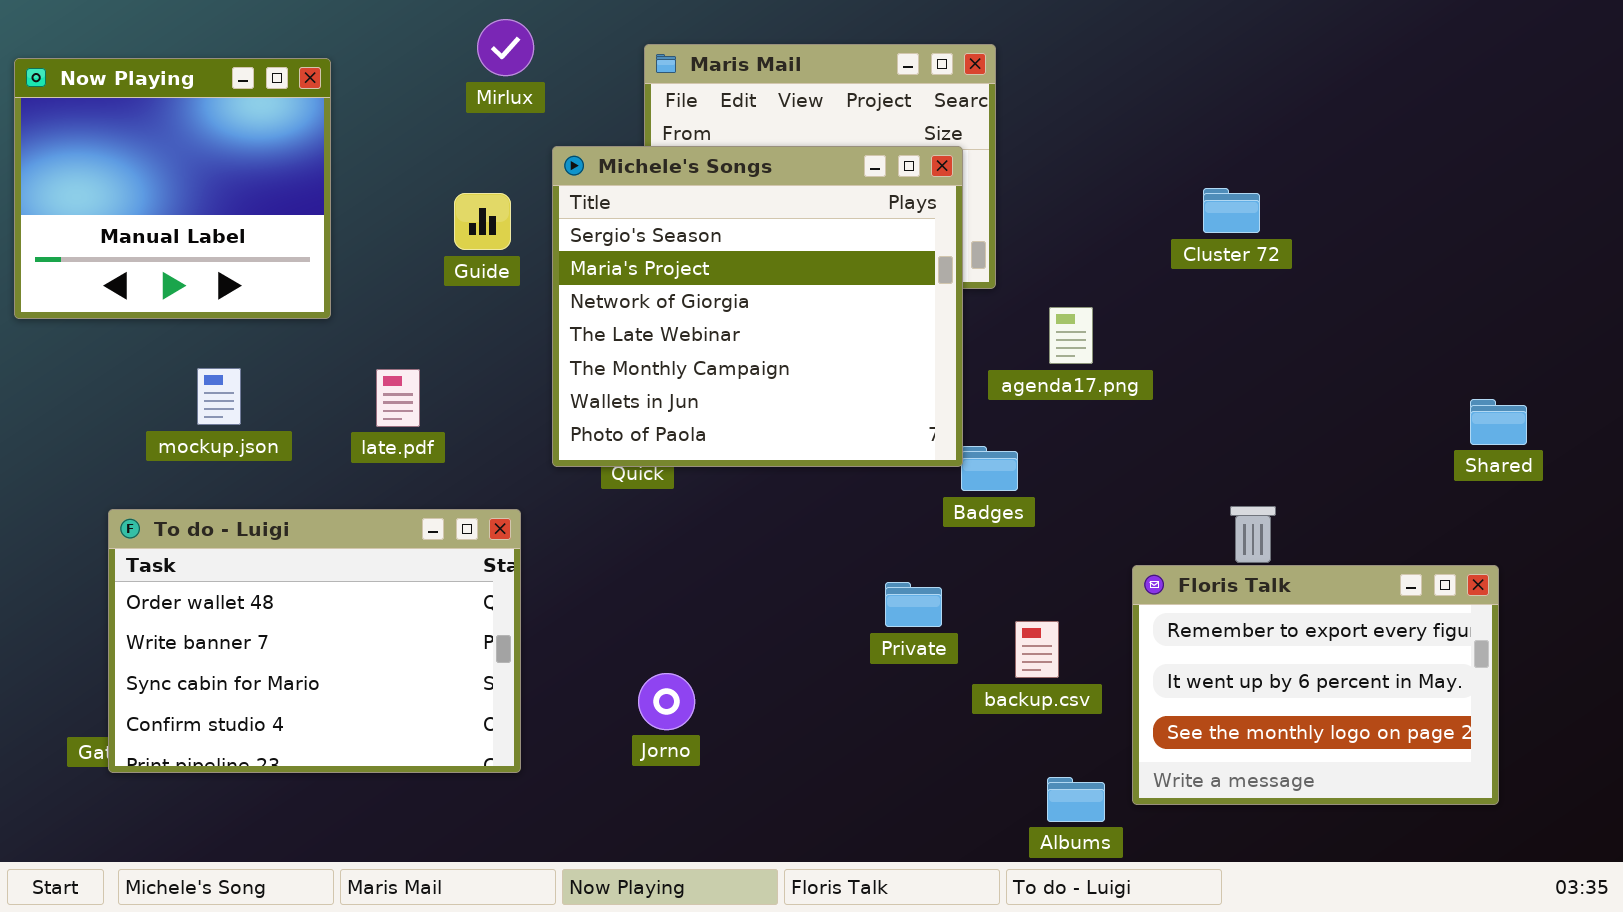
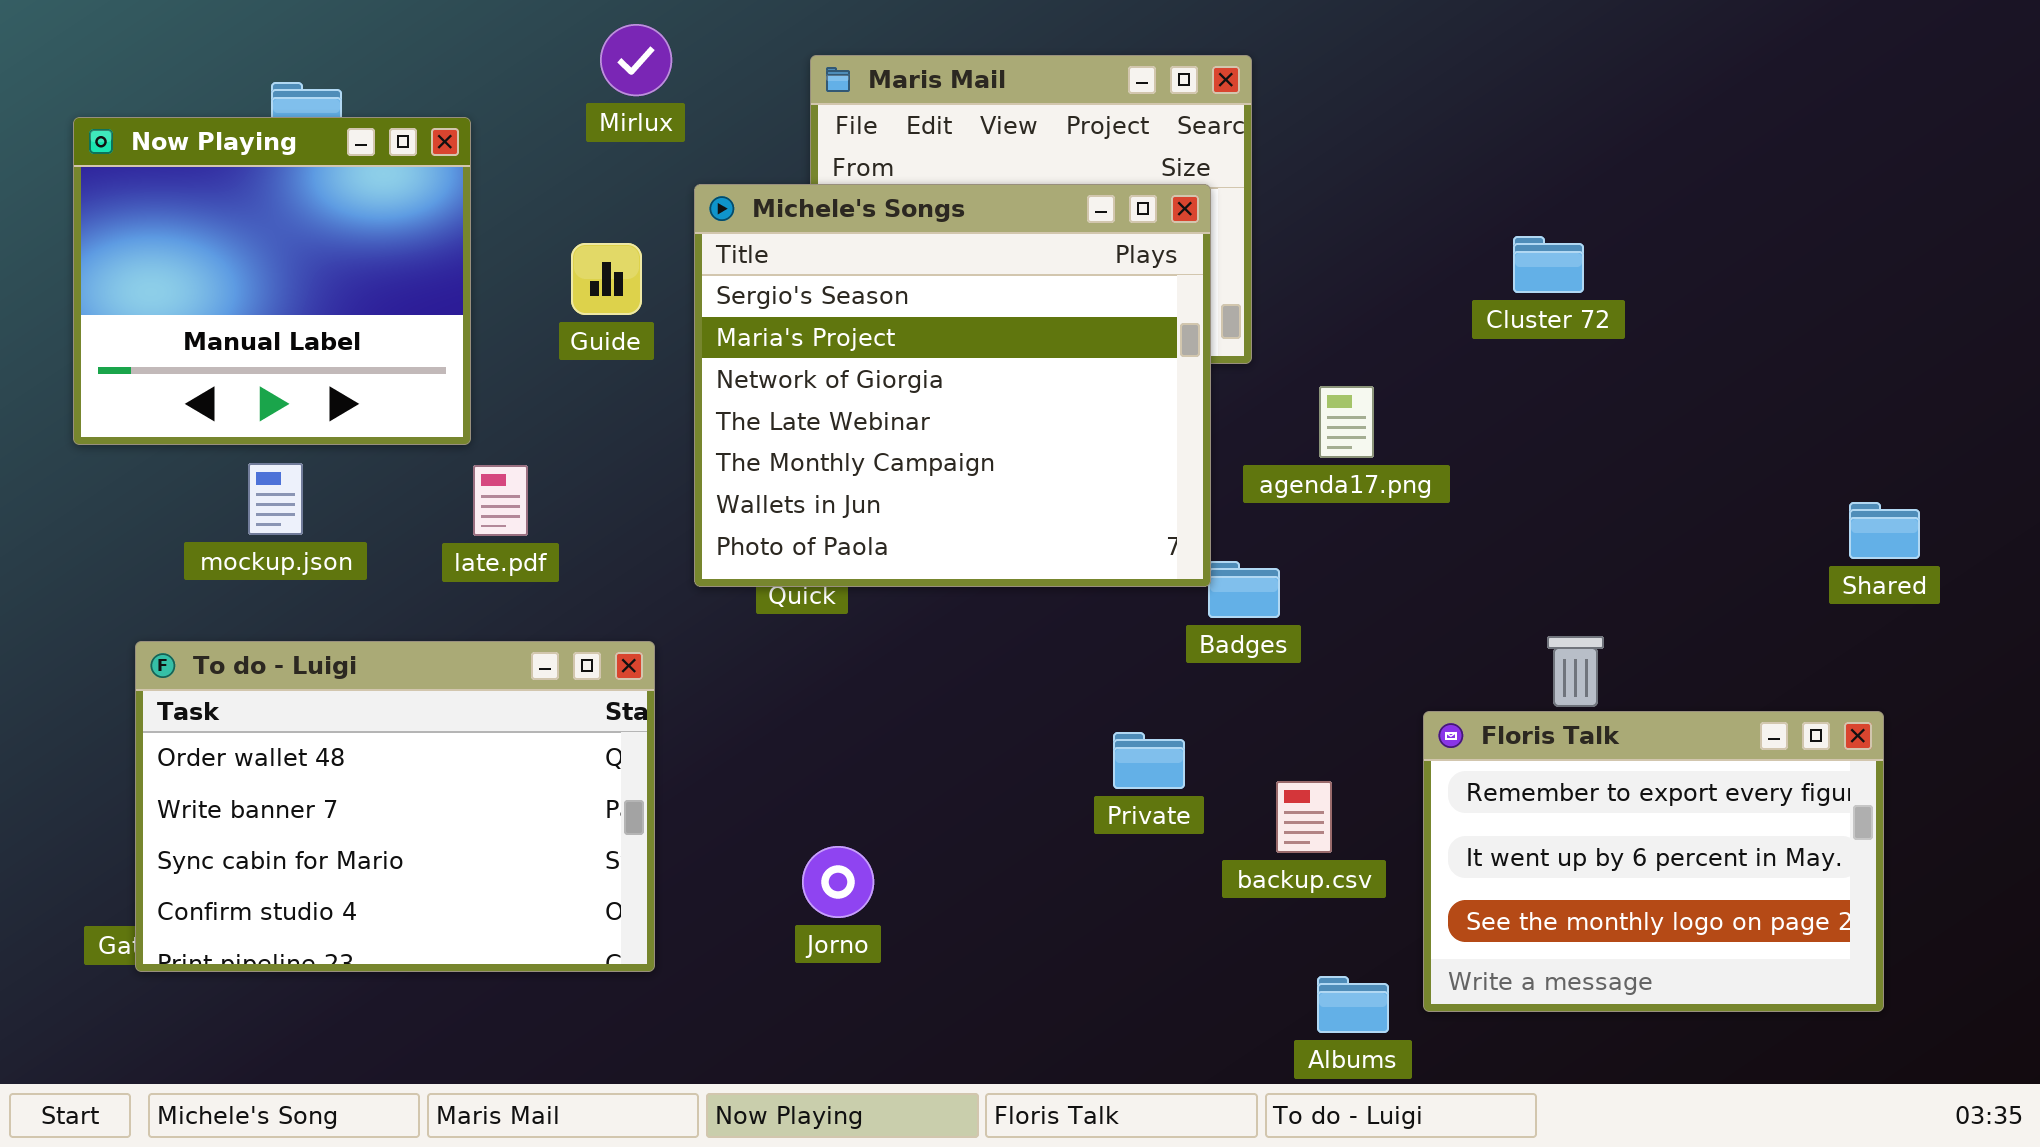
Now Playing: [14,58,331,319] -> [73,117,471,445], moved

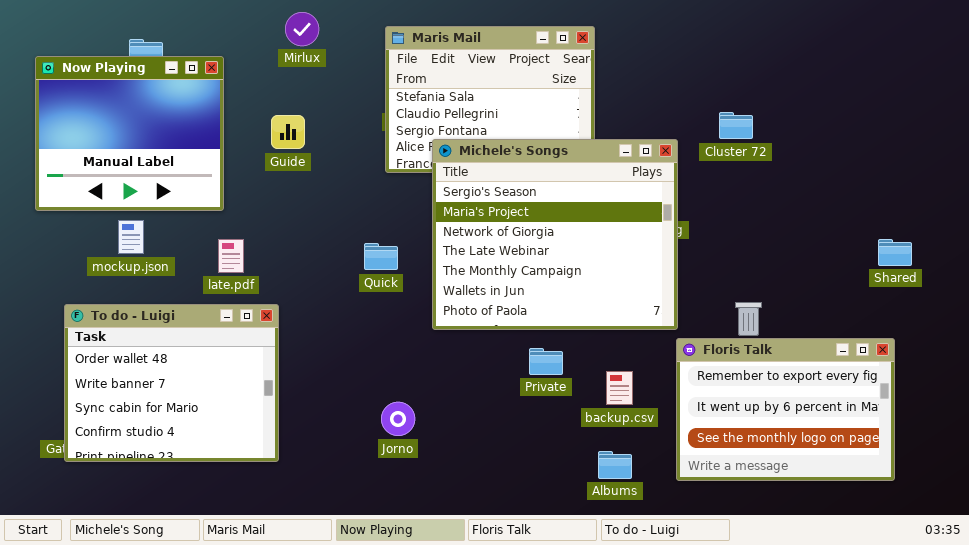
Michele's Songs: [694,184,1211,587] -> [432,139,678,330], moved
late.pdf: [473,465,528,536] -> [218,239,244,273], moved
To do - Luigi: [135,641,655,972] -> [64,304,279,462], resized
Albums: [1317,976,1389,1033] -> [598,451,632,479], moved

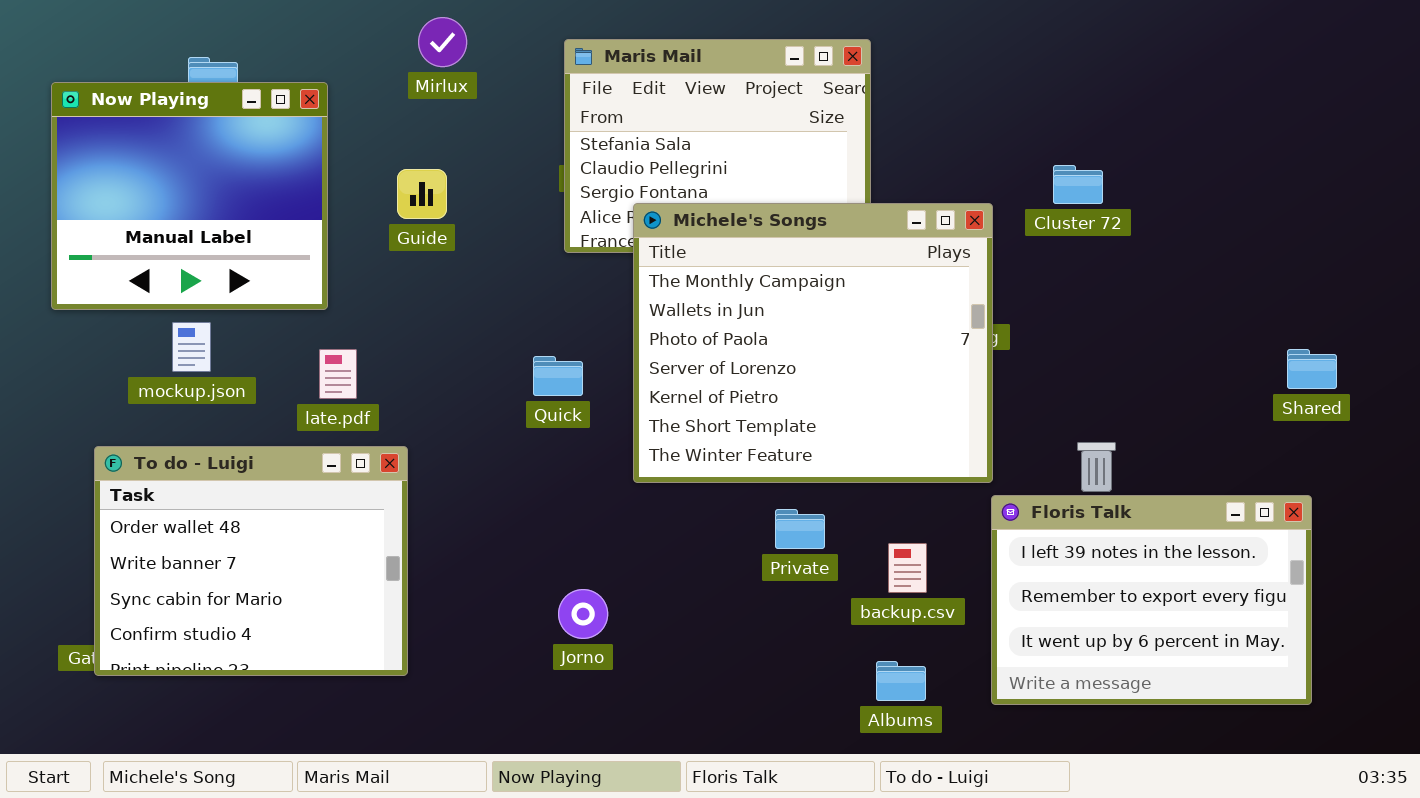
Michele's Songs: [432,139,678,330] -> [633,203,993,483], scrolled down 4 rows
Floris Talk: [676,338,895,481] -> [991,495,1312,705], scrolled up 1 row

